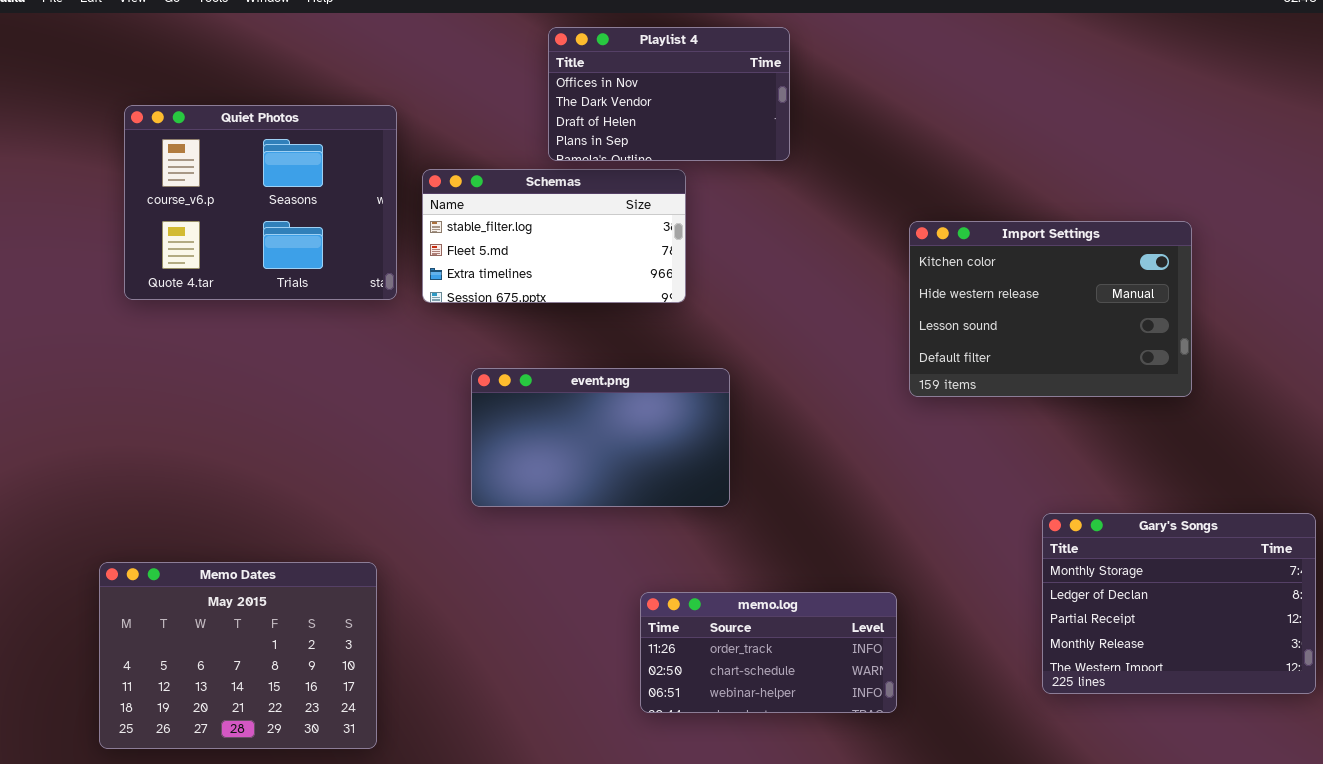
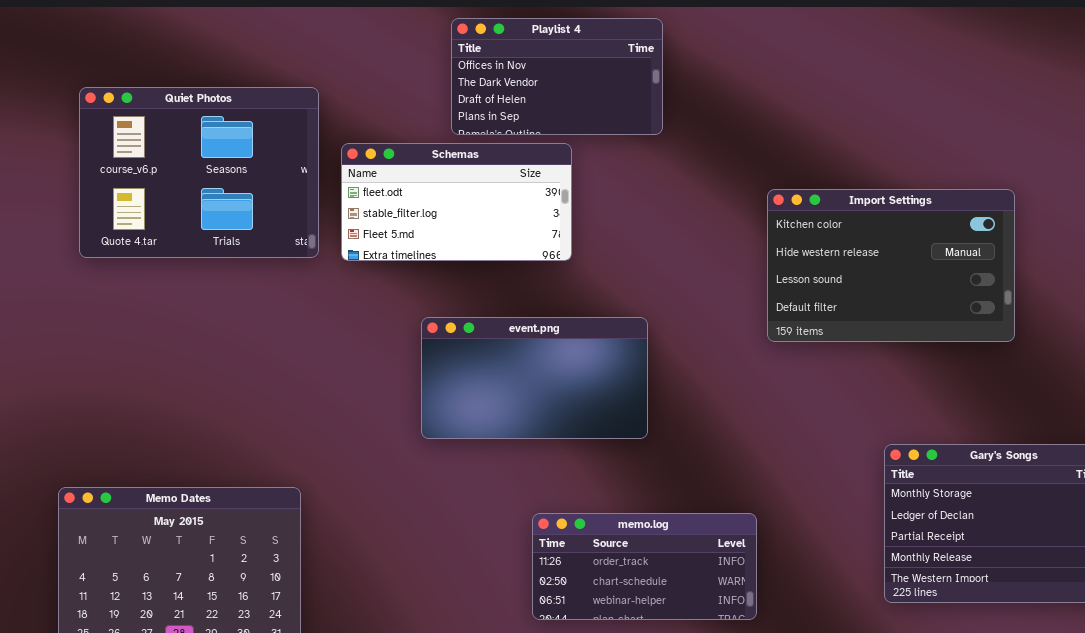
Schemas: [422,169,686,303] -> [341,143,572,261], scrolled up 1 row
event.png: [471,368,730,507] -> [421,317,648,439], moved

